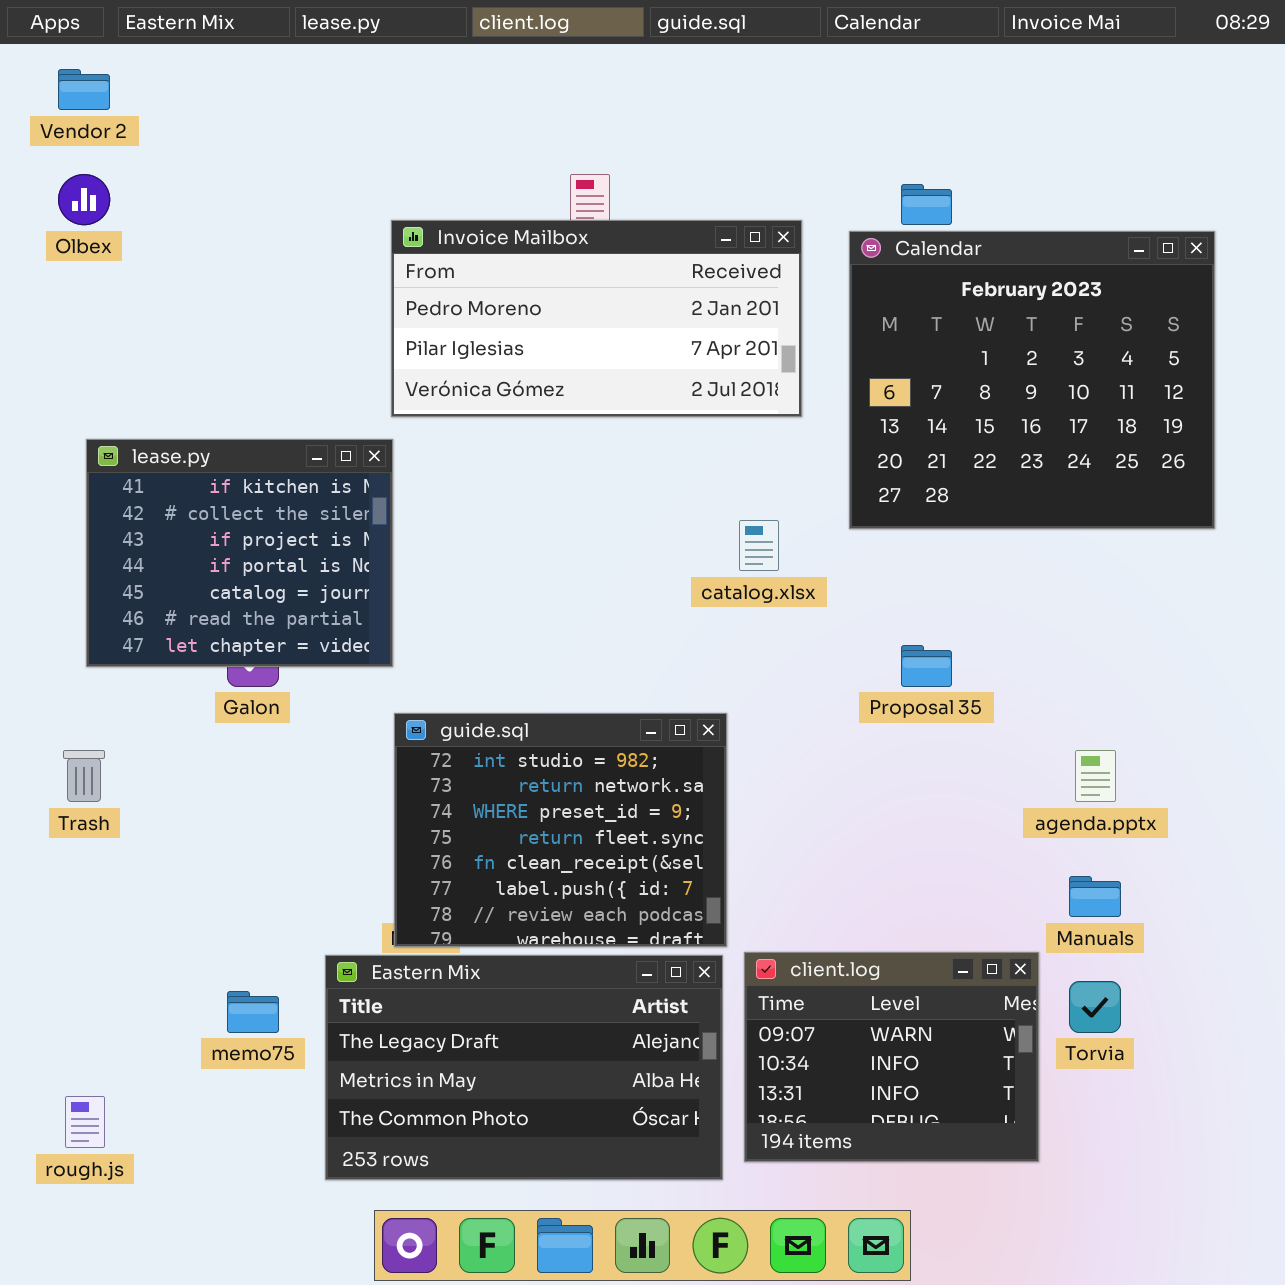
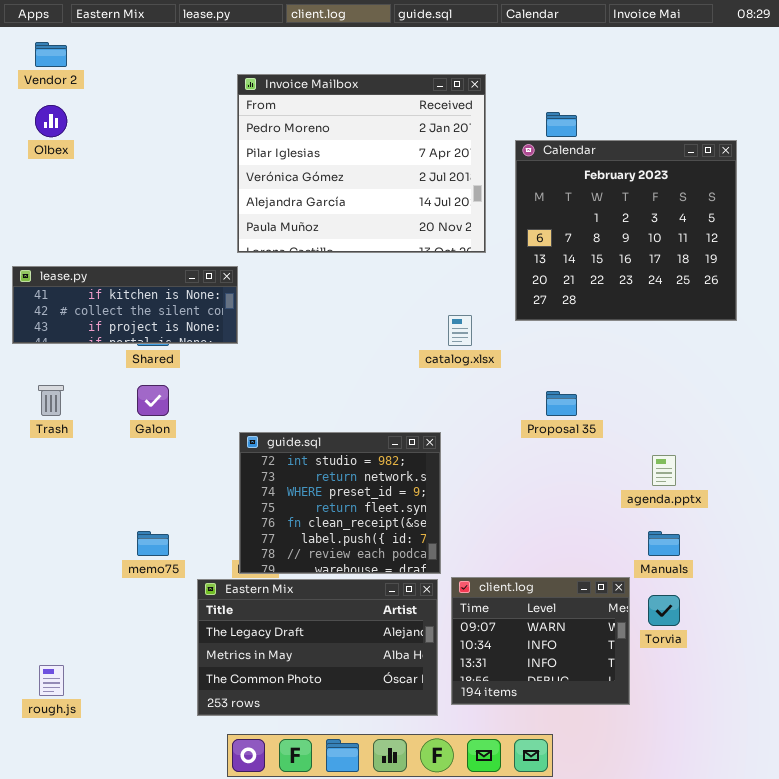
Invoice Mailbox: [391,220,802,417] -> [237,74,486,253], resized
lease.py: [86,439,393,667] -> [12,266,238,344], resized
Trash: [63,750,105,802] -> [38,385,64,416], moved
memo75: [227,991,279,1033] -> [137,531,169,556], moved

